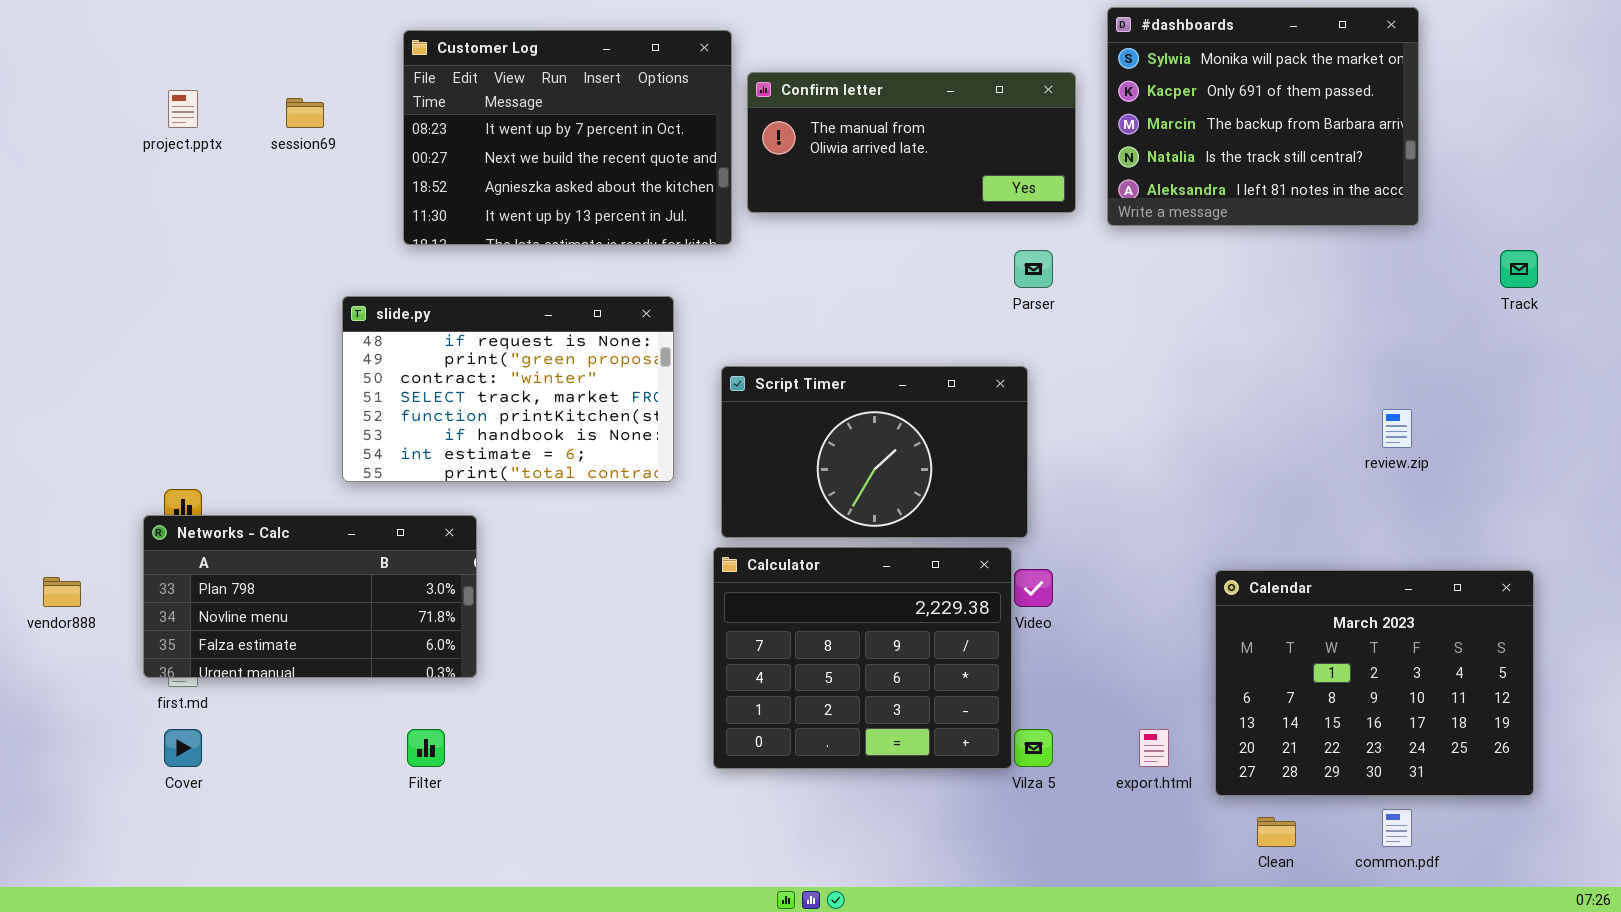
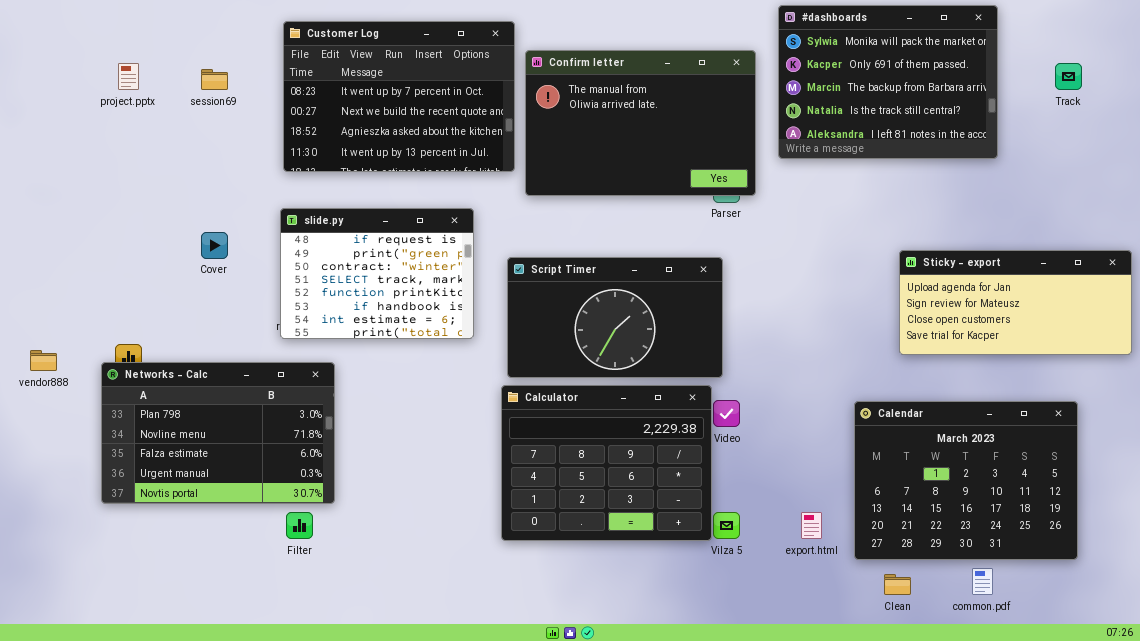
Confirm letter: [747,72,1076,213] -> [525,50,756,196], resized
Track: [1500,250,1538,288] -> [1055,63,1082,90], moved
slide.py: [342,296,674,482] -> [280,208,474,339], resized
Sticky - export: none -> [899,250,1132,355], opened
Networks - Calc: [143,515,477,678] -> [101,362,335,504], resized
vendor888: [43,577,81,607] -> [30,350,57,371], moved
Cover: [164,729,202,767] -> [201,232,228,259], moved

